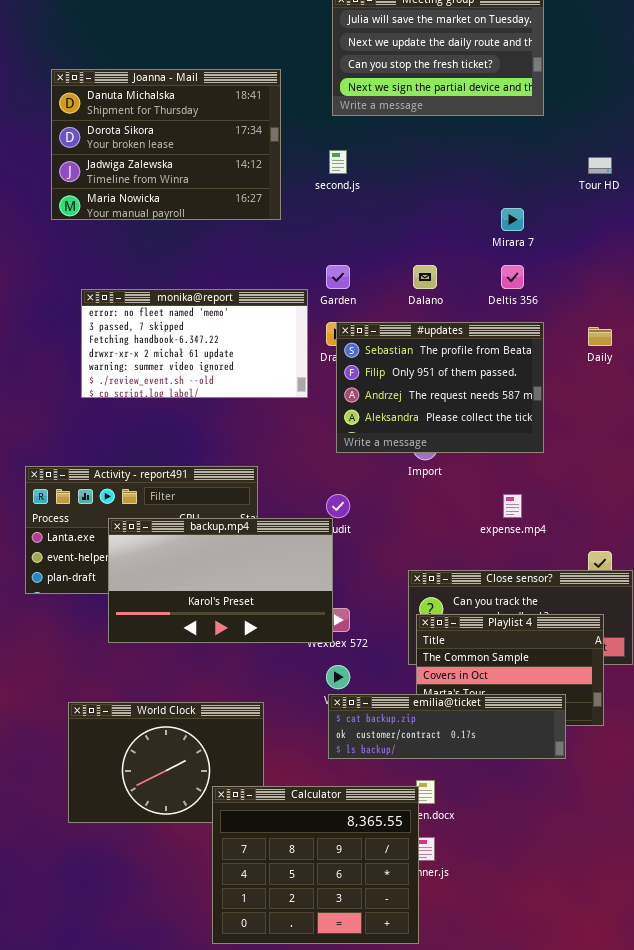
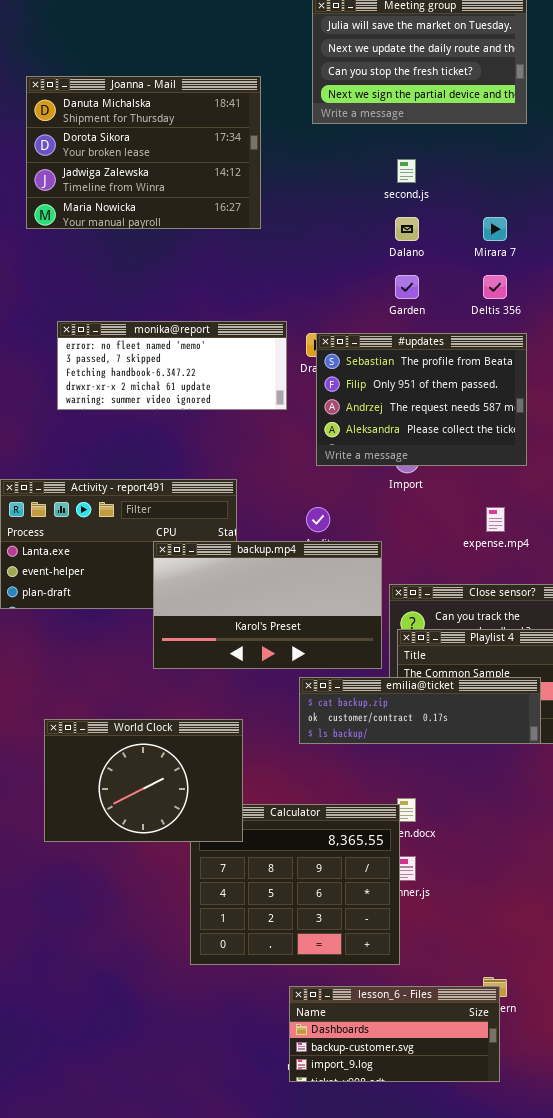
second.js: [329,150,347,174] -> [397,159,416,183], moved
Garden: [326,265,350,289] -> [395,275,419,299], moved
Dalano: [413,265,437,289] -> [395,217,419,241], moved
monika@report: [81,289,308,398] -> [57,321,287,410], resized
backup.mp4: [108,518,333,643] -> [153,541,382,669], moved
emilia@ticket: [328,694,566,759] -> [299,677,541,744], moved
World Clock: [68,702,264,823] -> [44,719,243,842], raised

